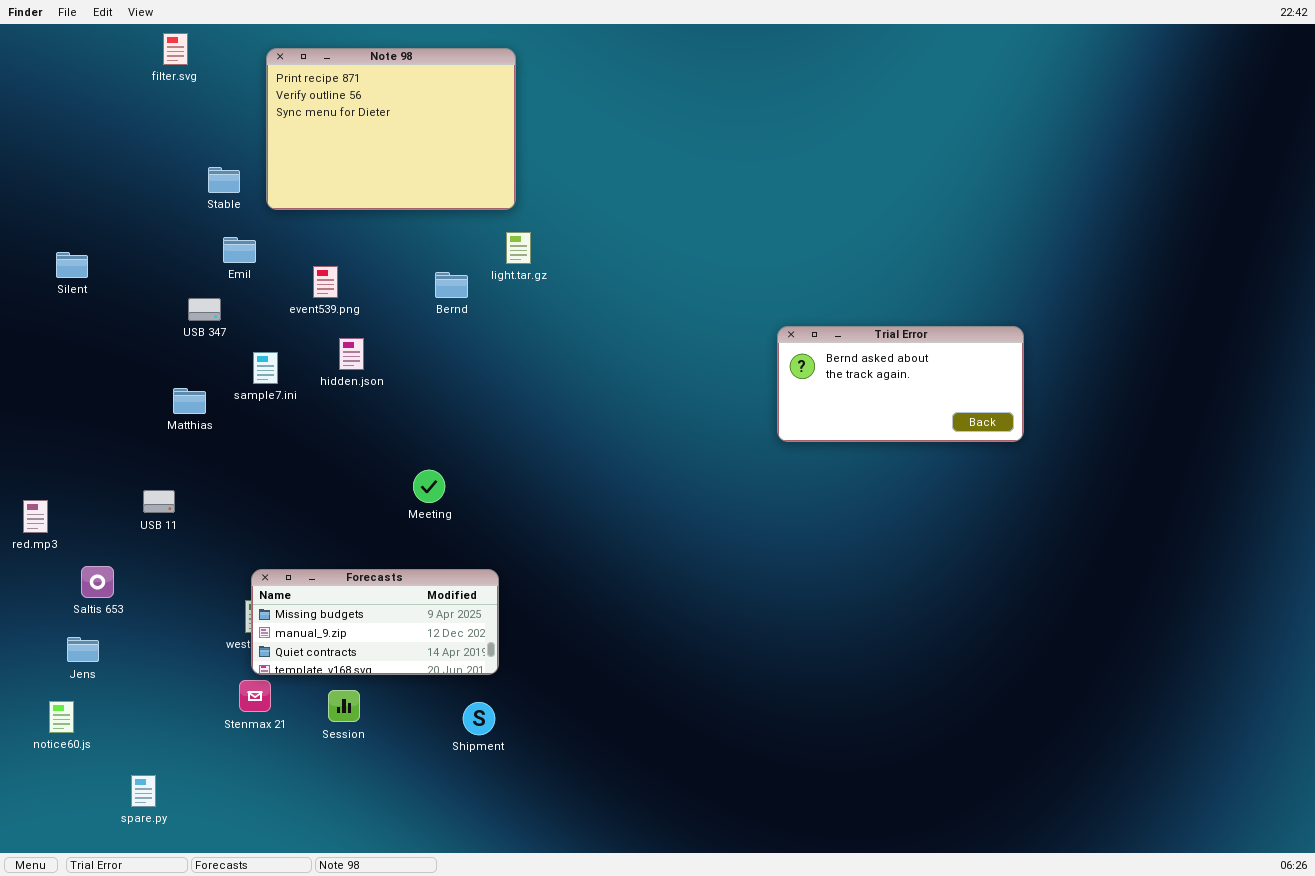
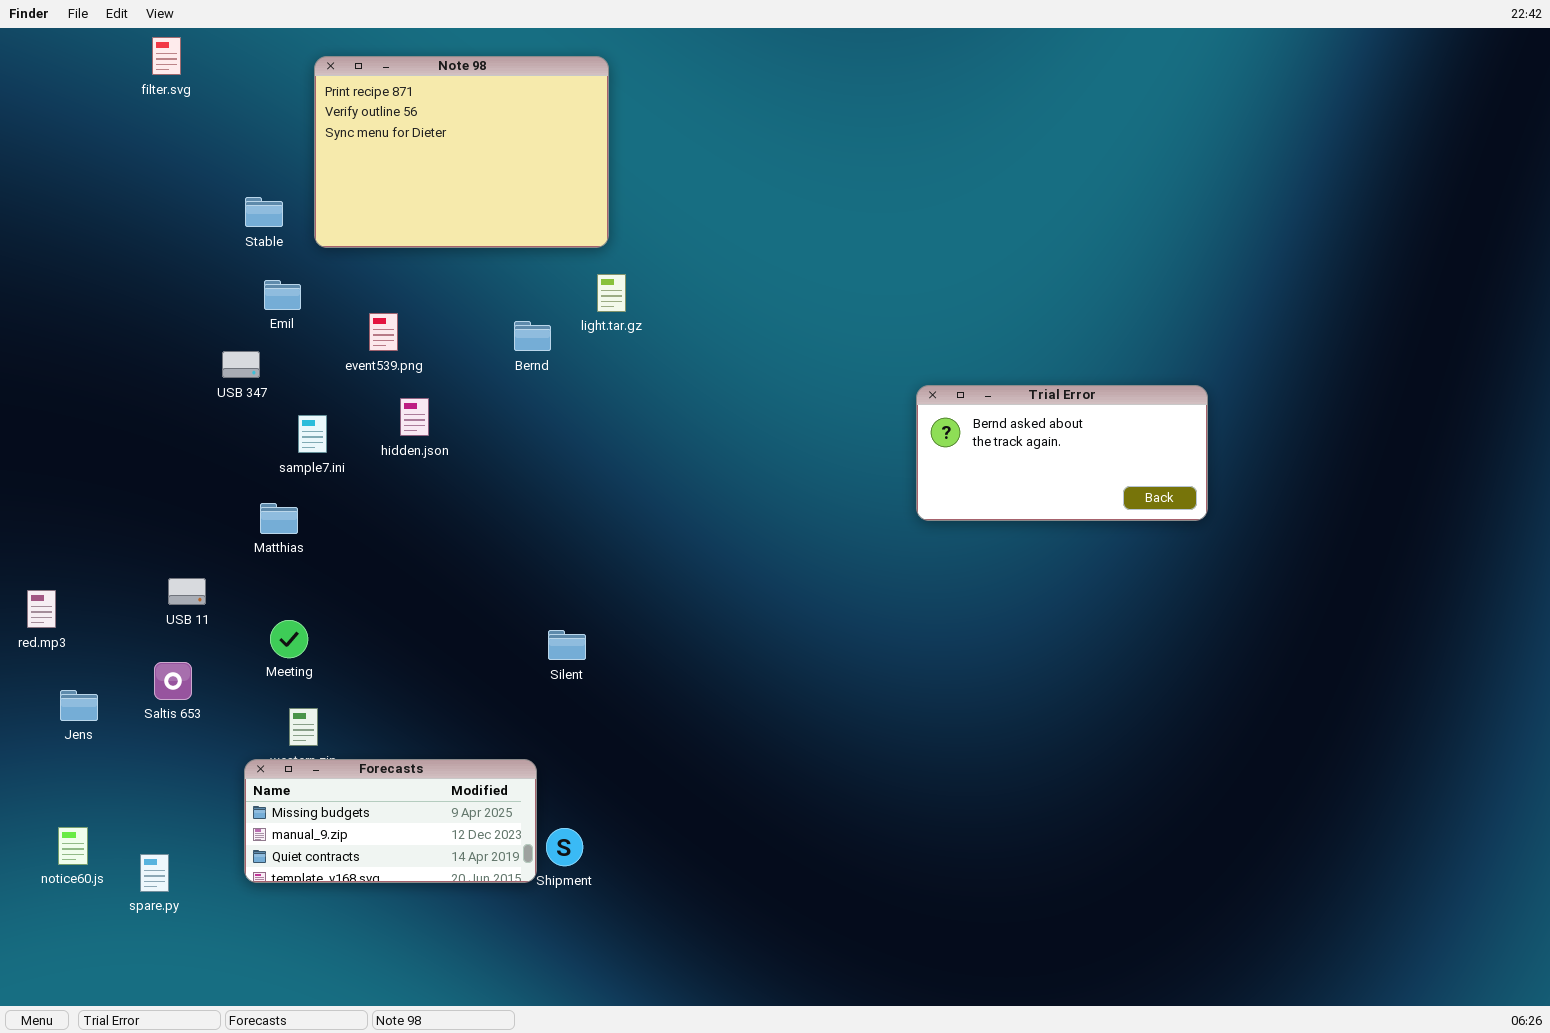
filter.svg: [163,33,188,65] -> [152,37,181,75], moved
Silent: [56,252,88,278] -> [548,630,586,660], moved
Matthias: [173,388,206,414] -> [260,503,298,534], moved
Meeting: [413,470,445,503] -> [270,620,308,658], moved
Saltis 653: [81,566,114,598] -> [154,662,192,700], moved
Forecasts: [251,569,499,675] -> [244,759,537,883], moved
Jens: [67,637,99,662] -> [60,690,98,721], moved
spare.py: [131,775,156,807] -> [140,854,169,892], moved

